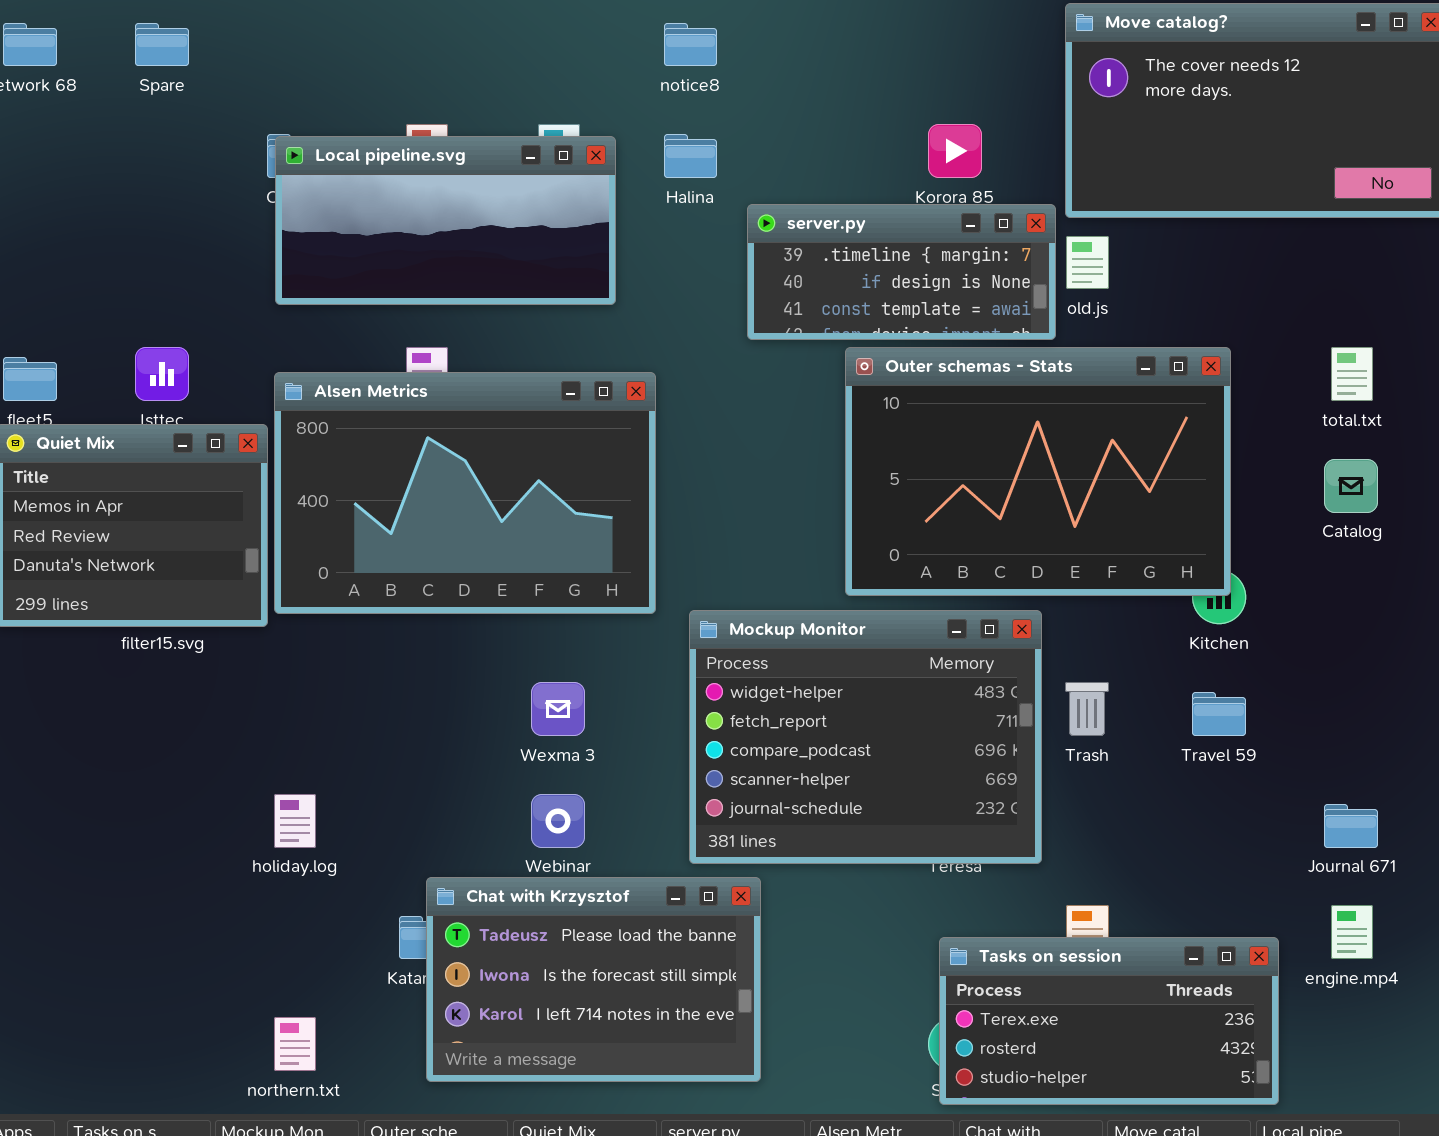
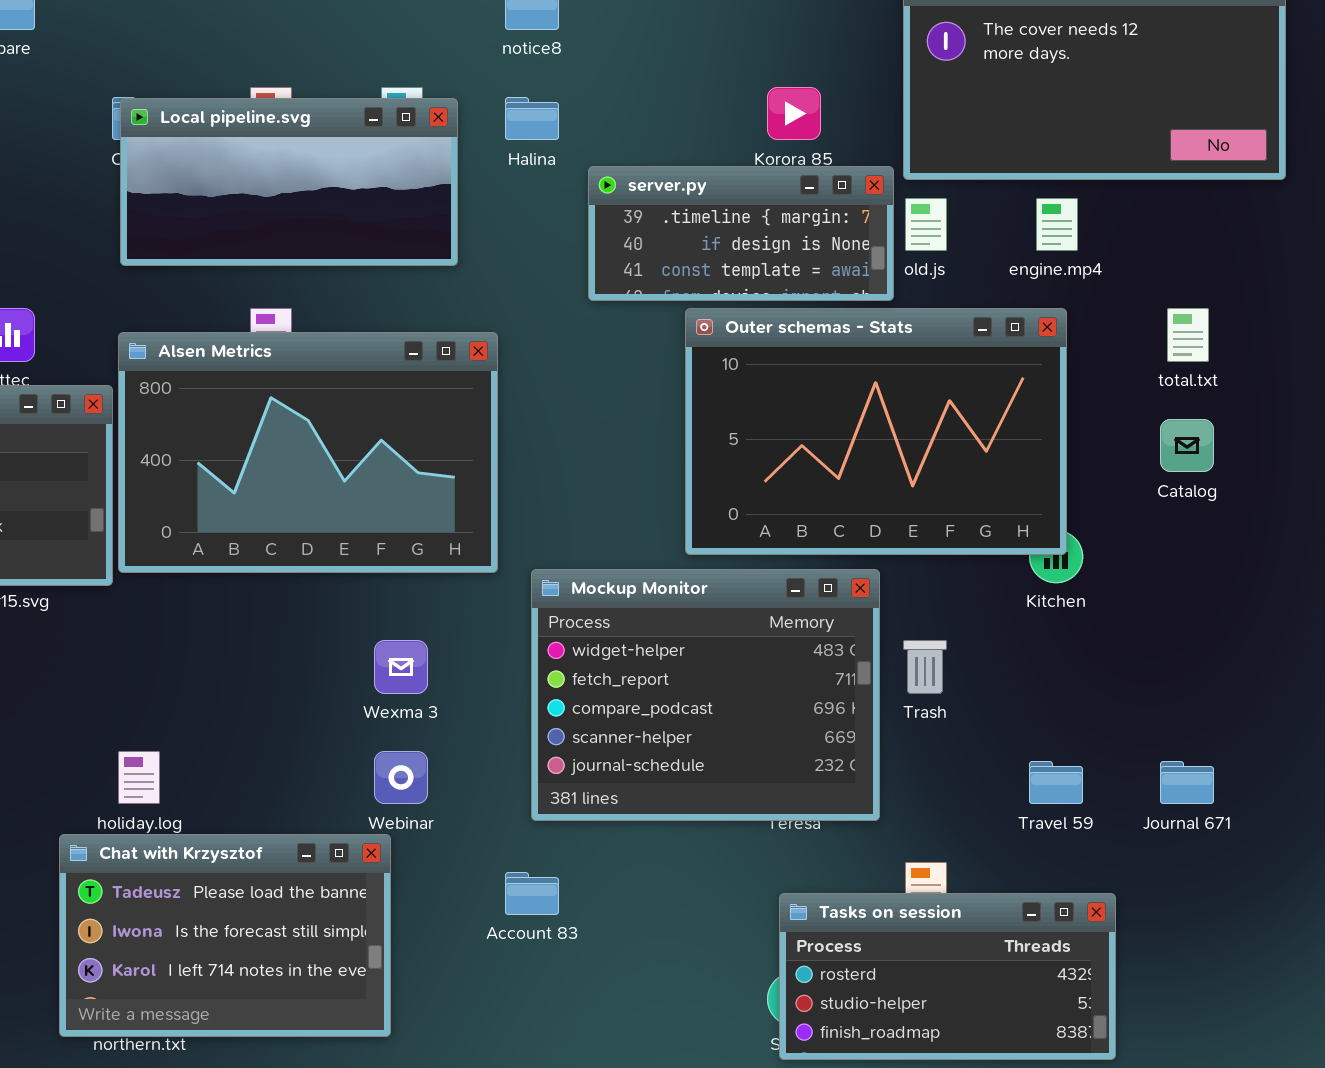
Travel 59: [1192,692,1246,736] -> [1029,761,1083,804], moved
Chat with Krzysztof: [426,877,761,1082] -> [59,834,391,1037], moved
engine.mp4: [1331,905,1373,959] -> [1036,198,1078,251], moved
Tasks on session: [939,937,1279,1105] -> [779,893,1116,1060], scrolled down 1 row

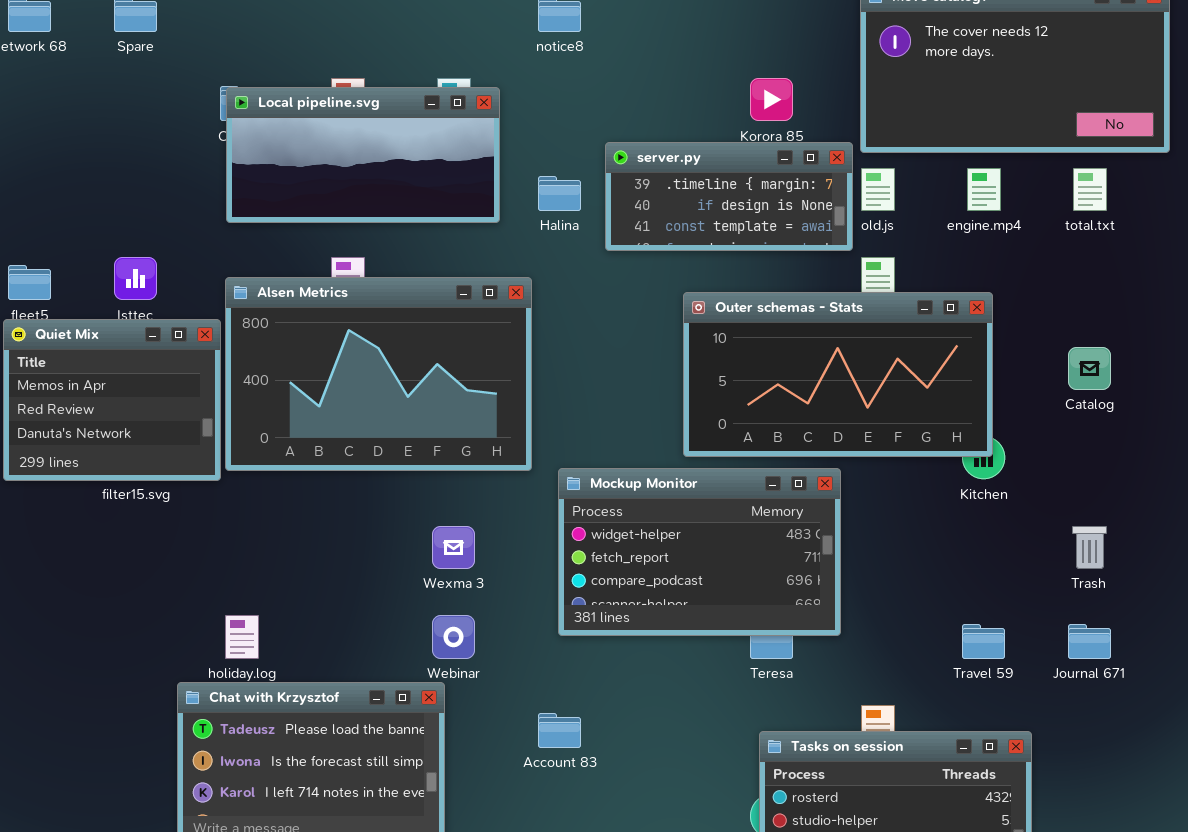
Halina: [505,97,559,140] -> [538,176,581,211], moved
Outer schemas - Stats: [685,308,1067,555] -> [683,292,993,457], resized
total.txt: [1167,308,1209,362] -> [1073,168,1107,211], moved
Mockup Monitor: [531,569,880,821] -> [558,468,841,636], resized
Trash: [903,640,947,694] -> [1072,526,1107,569], moved

